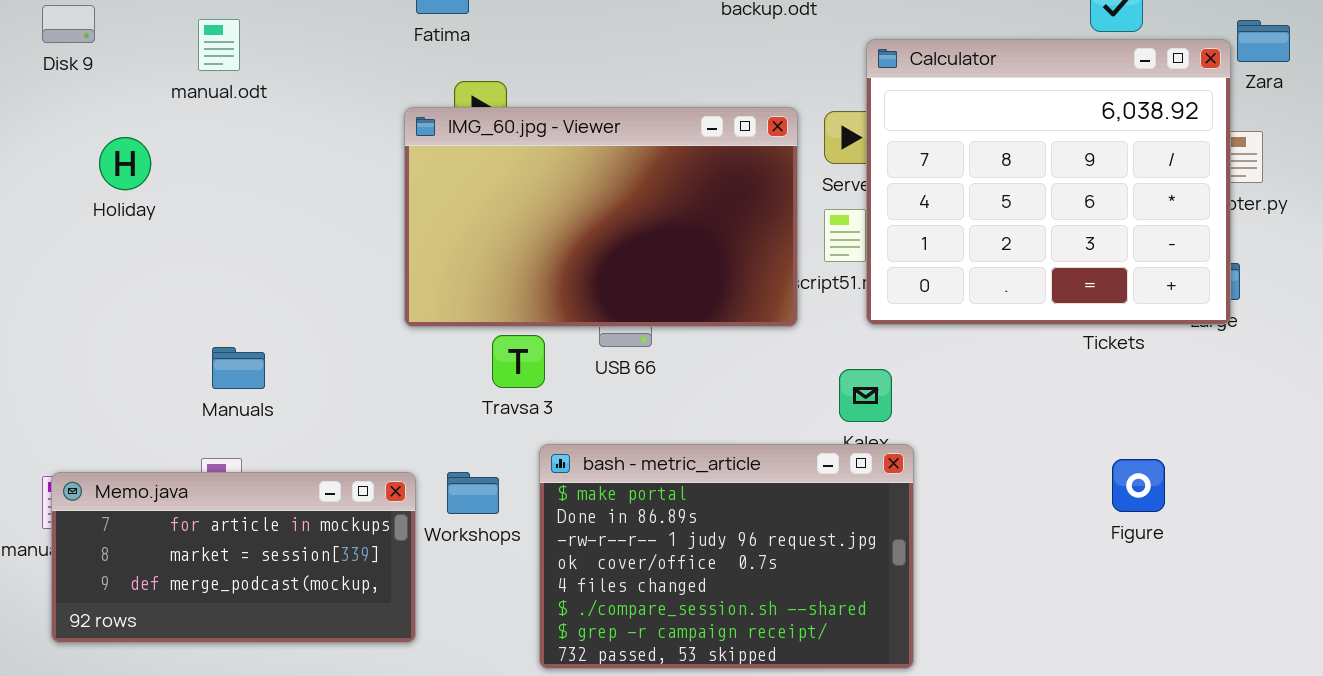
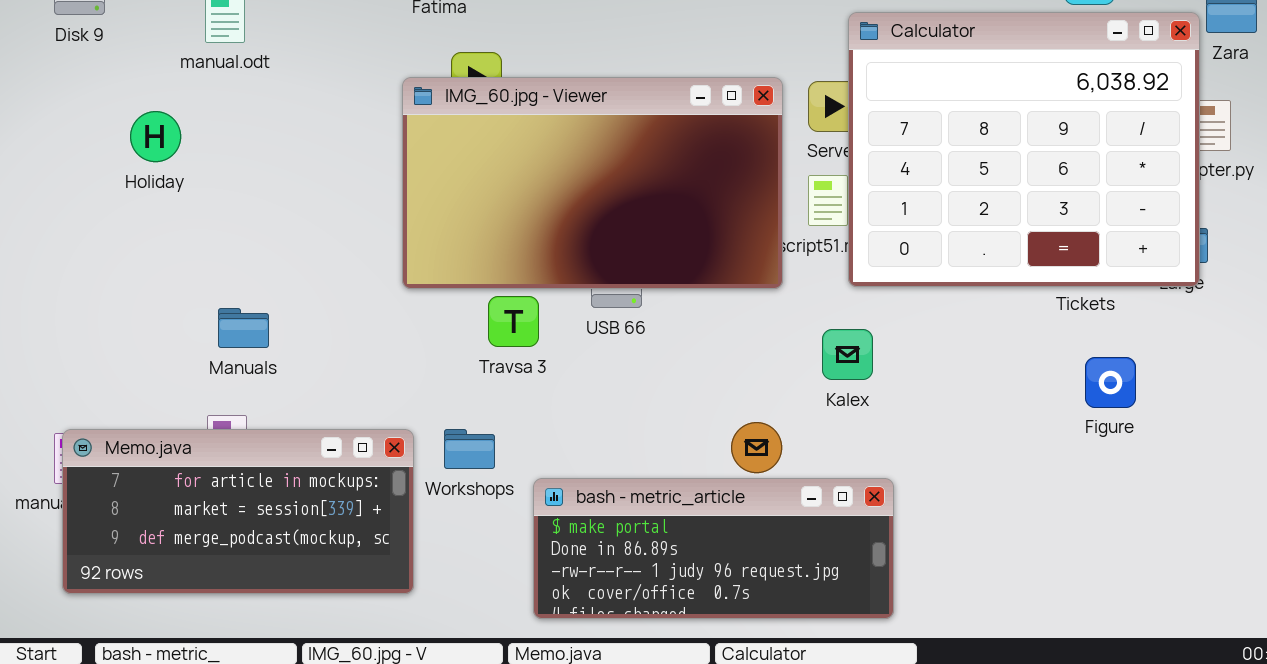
Holiday: [99,137,151,190] -> [130,111,181,162], moved
bash - metric_article: [539,444,914,669] -> [533,478,894,619], resized
Figure: [1112,459,1165,512] -> [1085,357,1136,408], moved

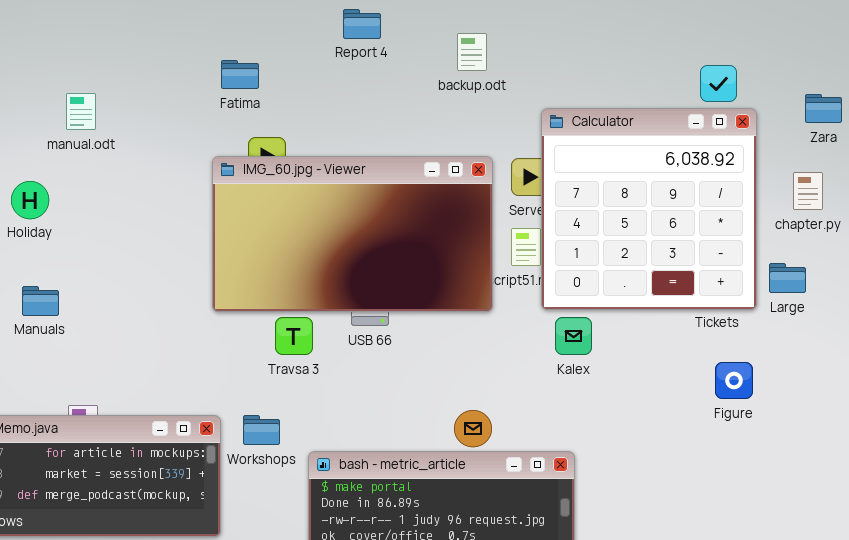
Calculator: [848,12,1200,287] -> [541,108,757,310], resized
Manuals: [218,308,269,348] -> [22,286,59,316], moved
Kalex: [822,329,873,380] -> [555,317,592,355], moved

